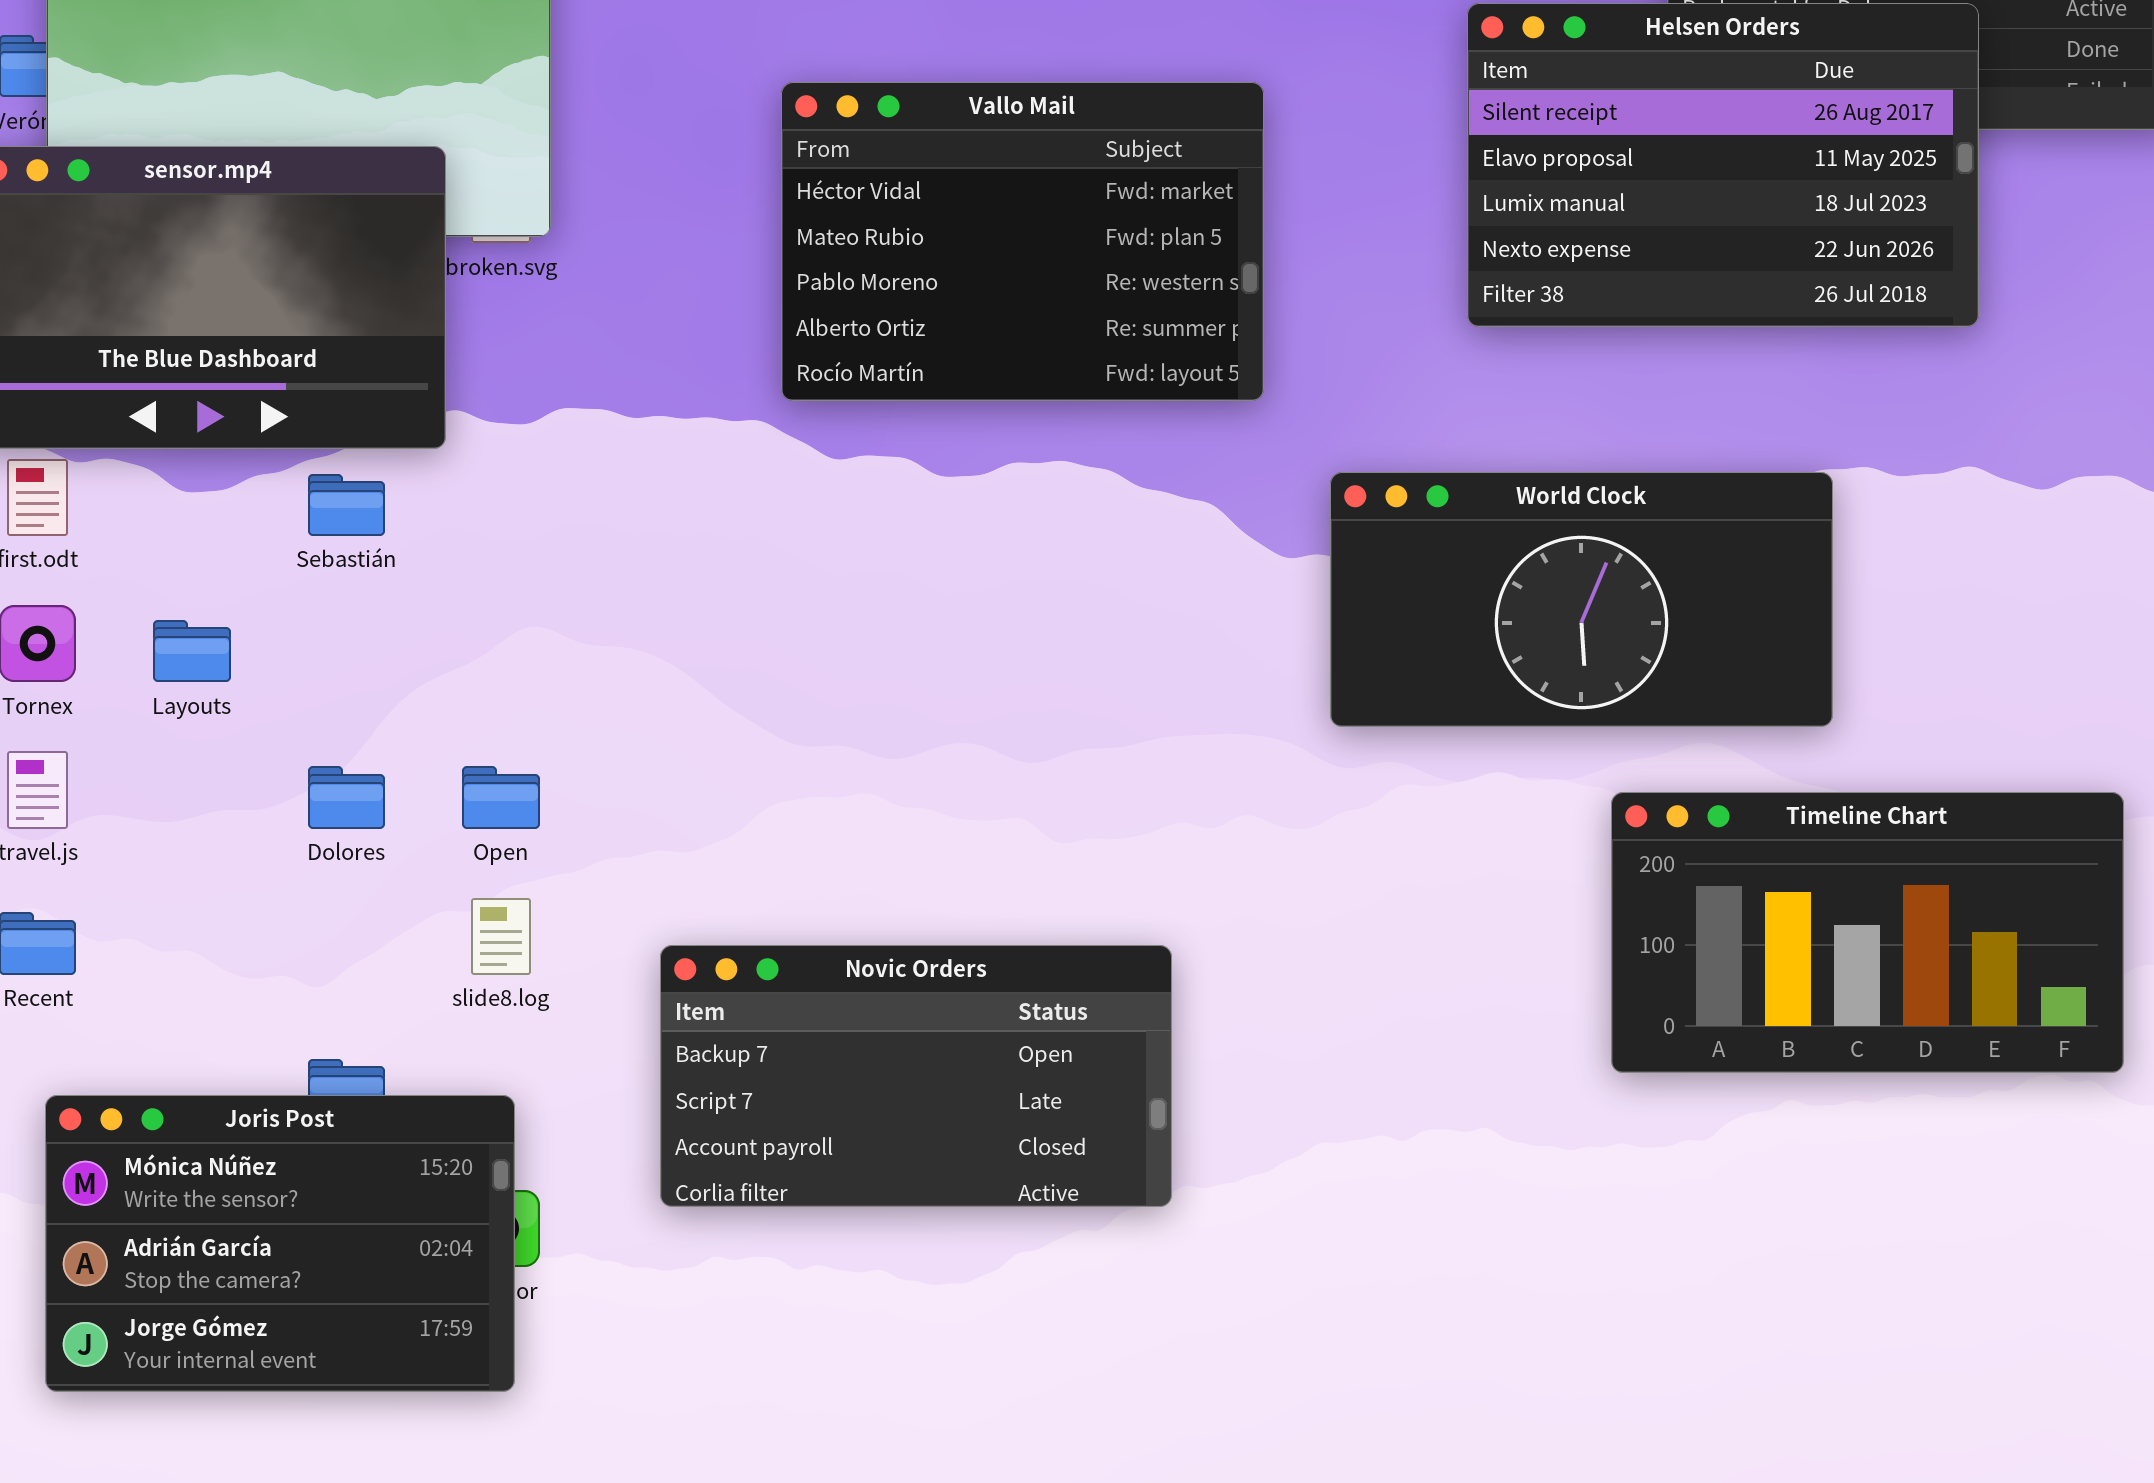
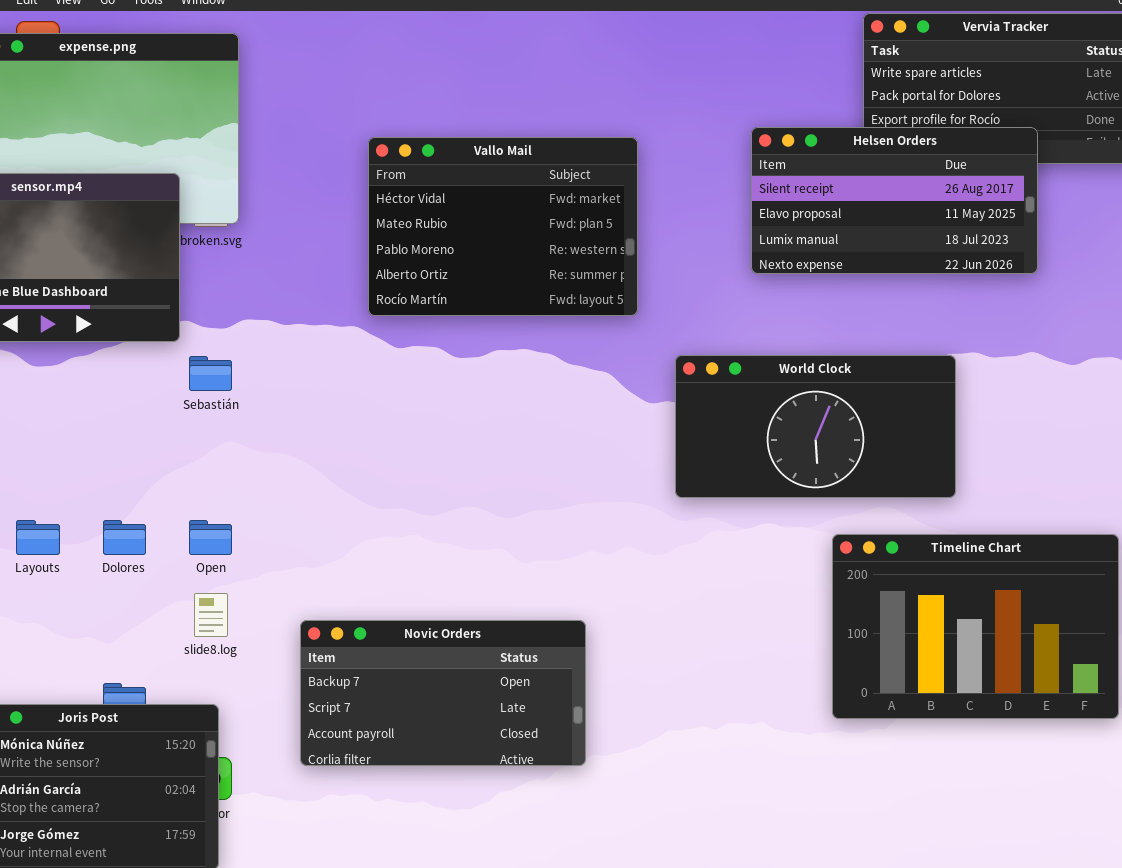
Helsen Orders: [1467,3,1979,327] -> [751,127,1038,274], resized
Sebastián: [308,474,385,536] -> [189,356,232,391], moved
Layouts: [153,620,231,682] -> [16,520,60,555], moved
Timeline Chart: [1611,792,2124,1073] -> [832,534,1119,719], resized

